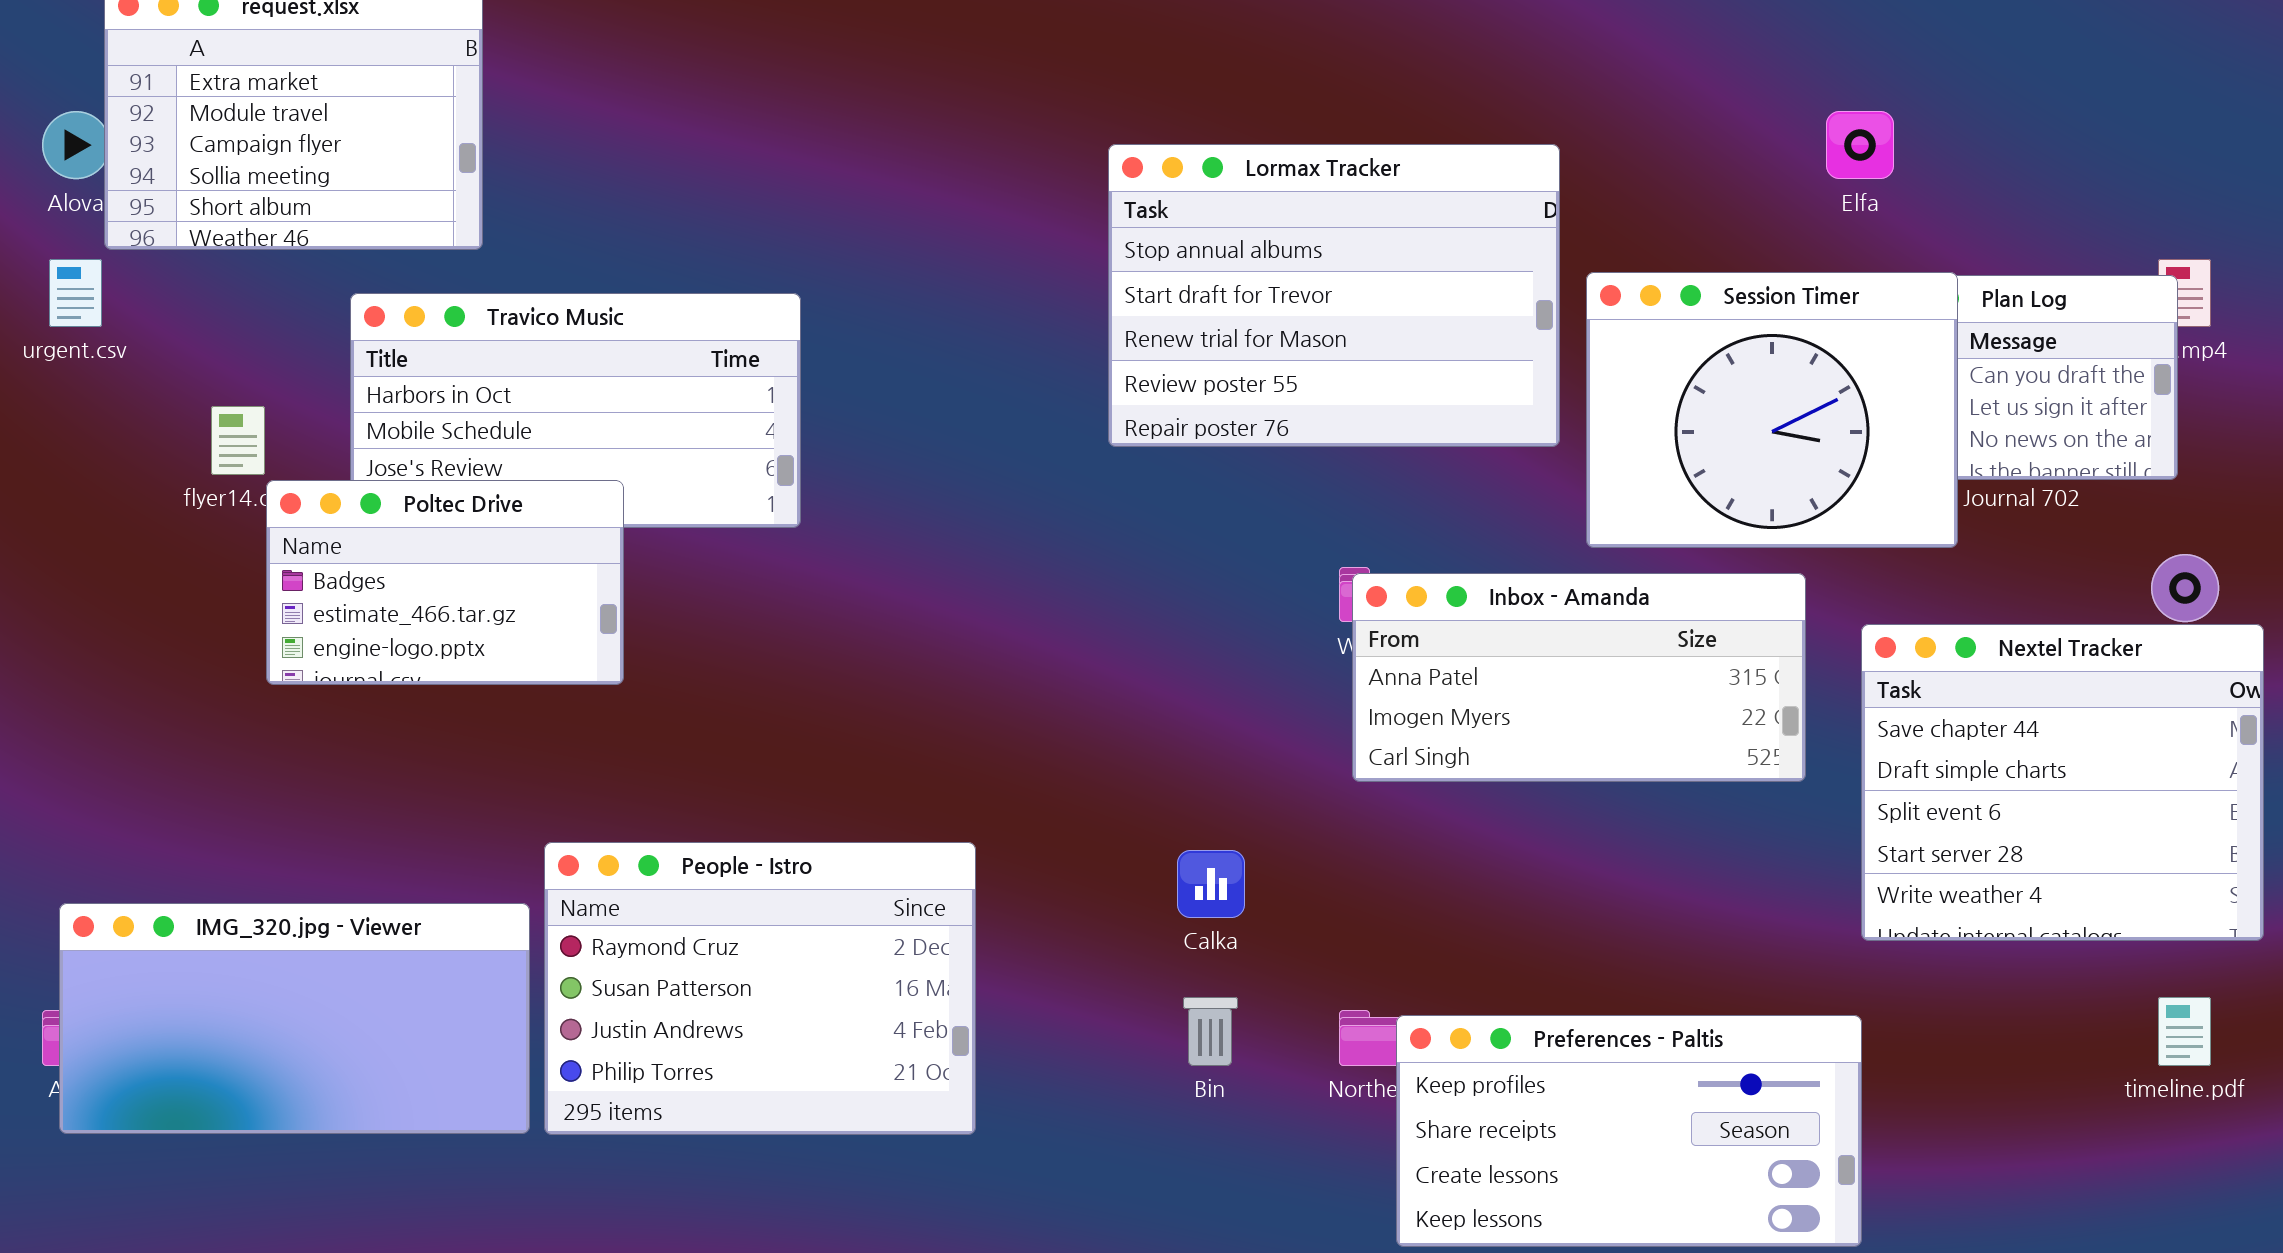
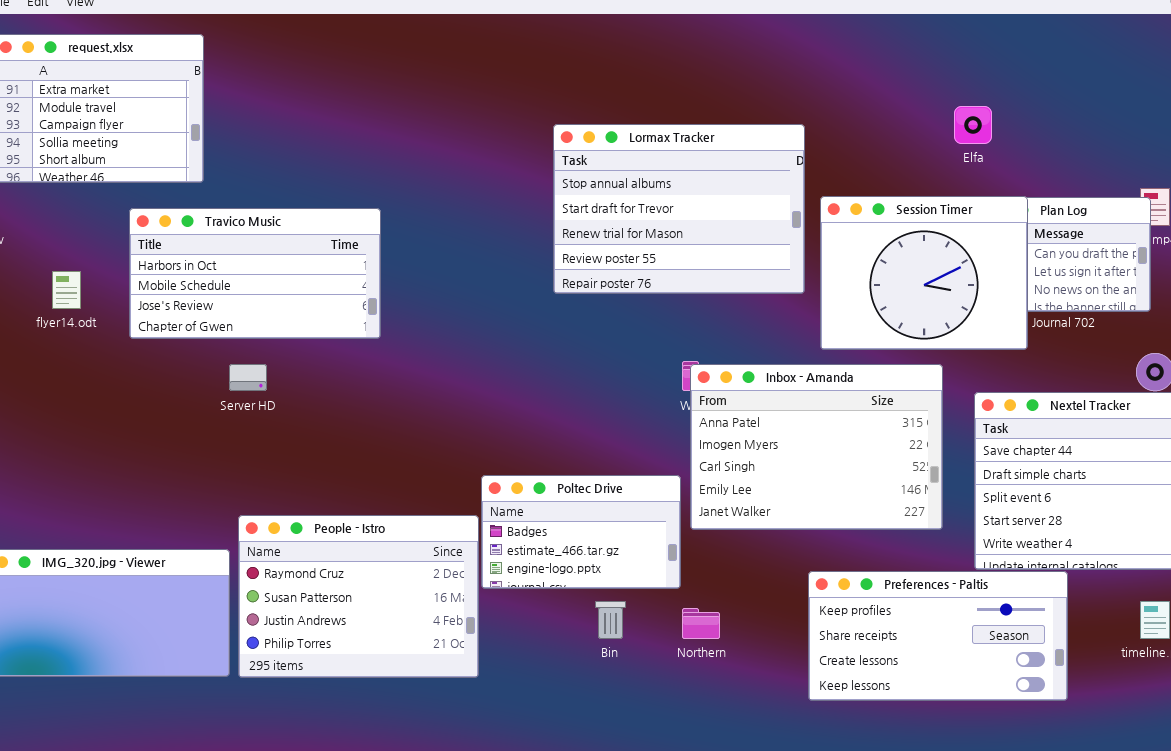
Poltec Drive: [266,480,624,685] -> [481,475,681,589], moved
Inbox - Amanda: [1352,573,1806,782] -> [690,364,943,530], resized
Preferences - Paltis: [1396,1015,1862,1247] -> [808,571,1068,701], moved

